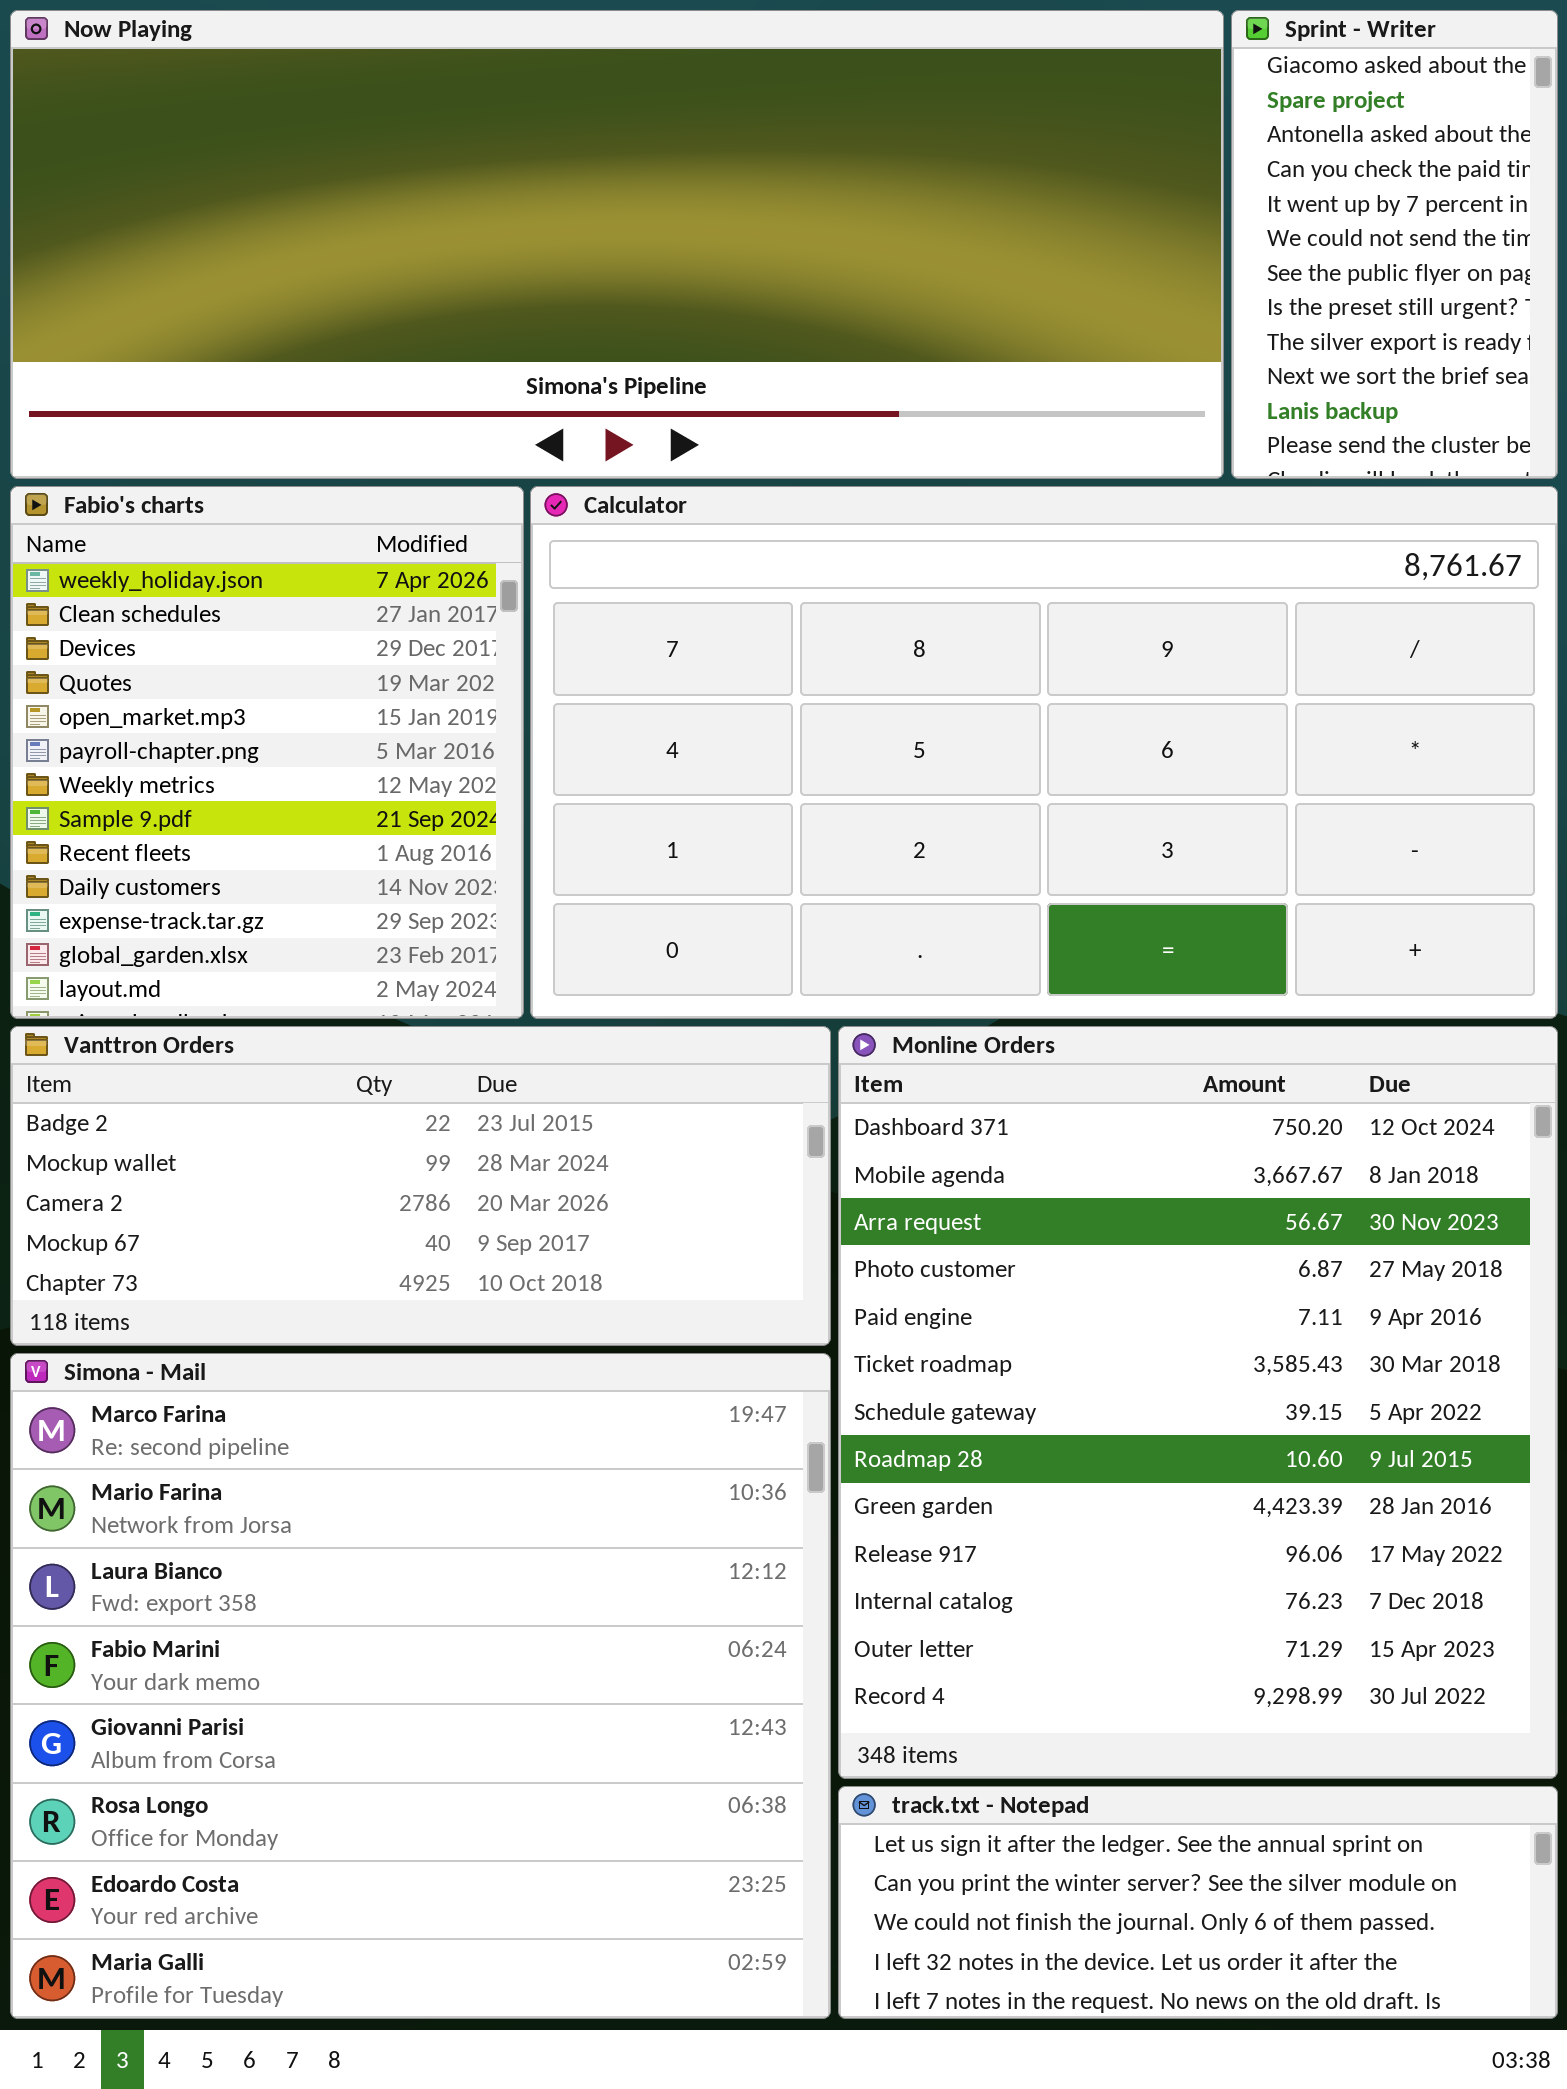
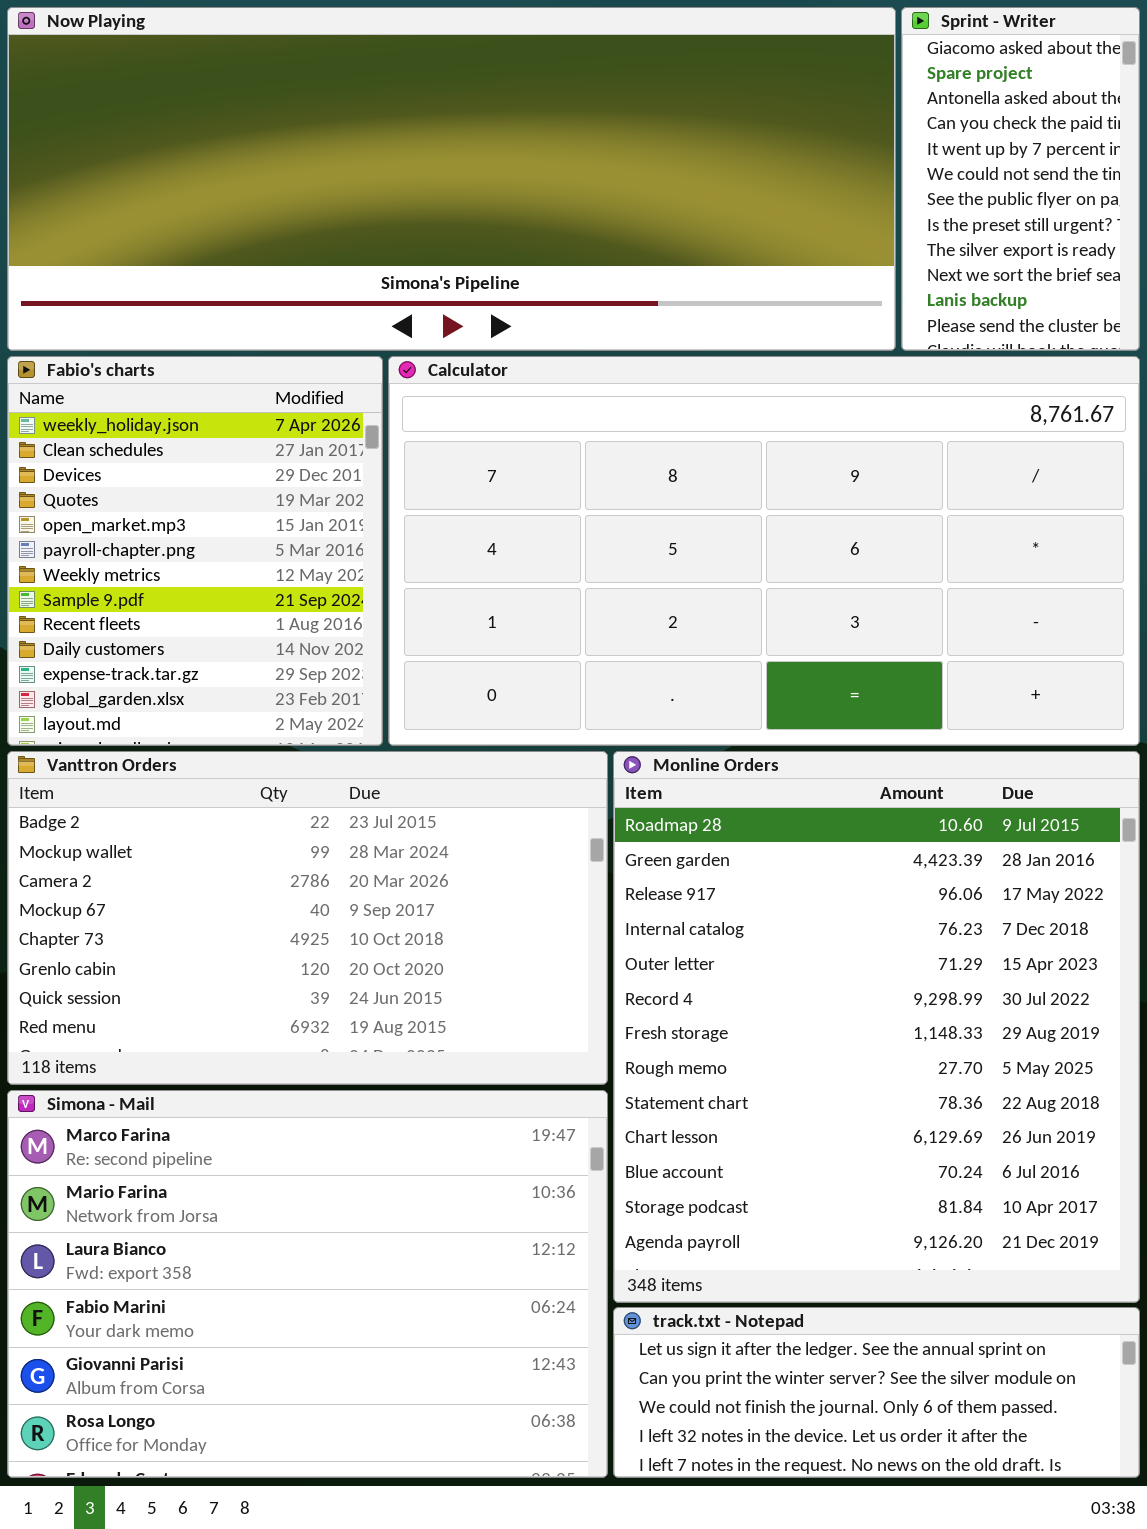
Vanttron Orders: [10,1026,831,1346] -> [7,751,608,1085], resized
Monline Orders: [838,1026,1558,1779] -> [613,751,1140,1303], scrolled down 7 rows
Simona - Mail: [10,1353,831,2019] -> [7,1090,608,1478], resized

